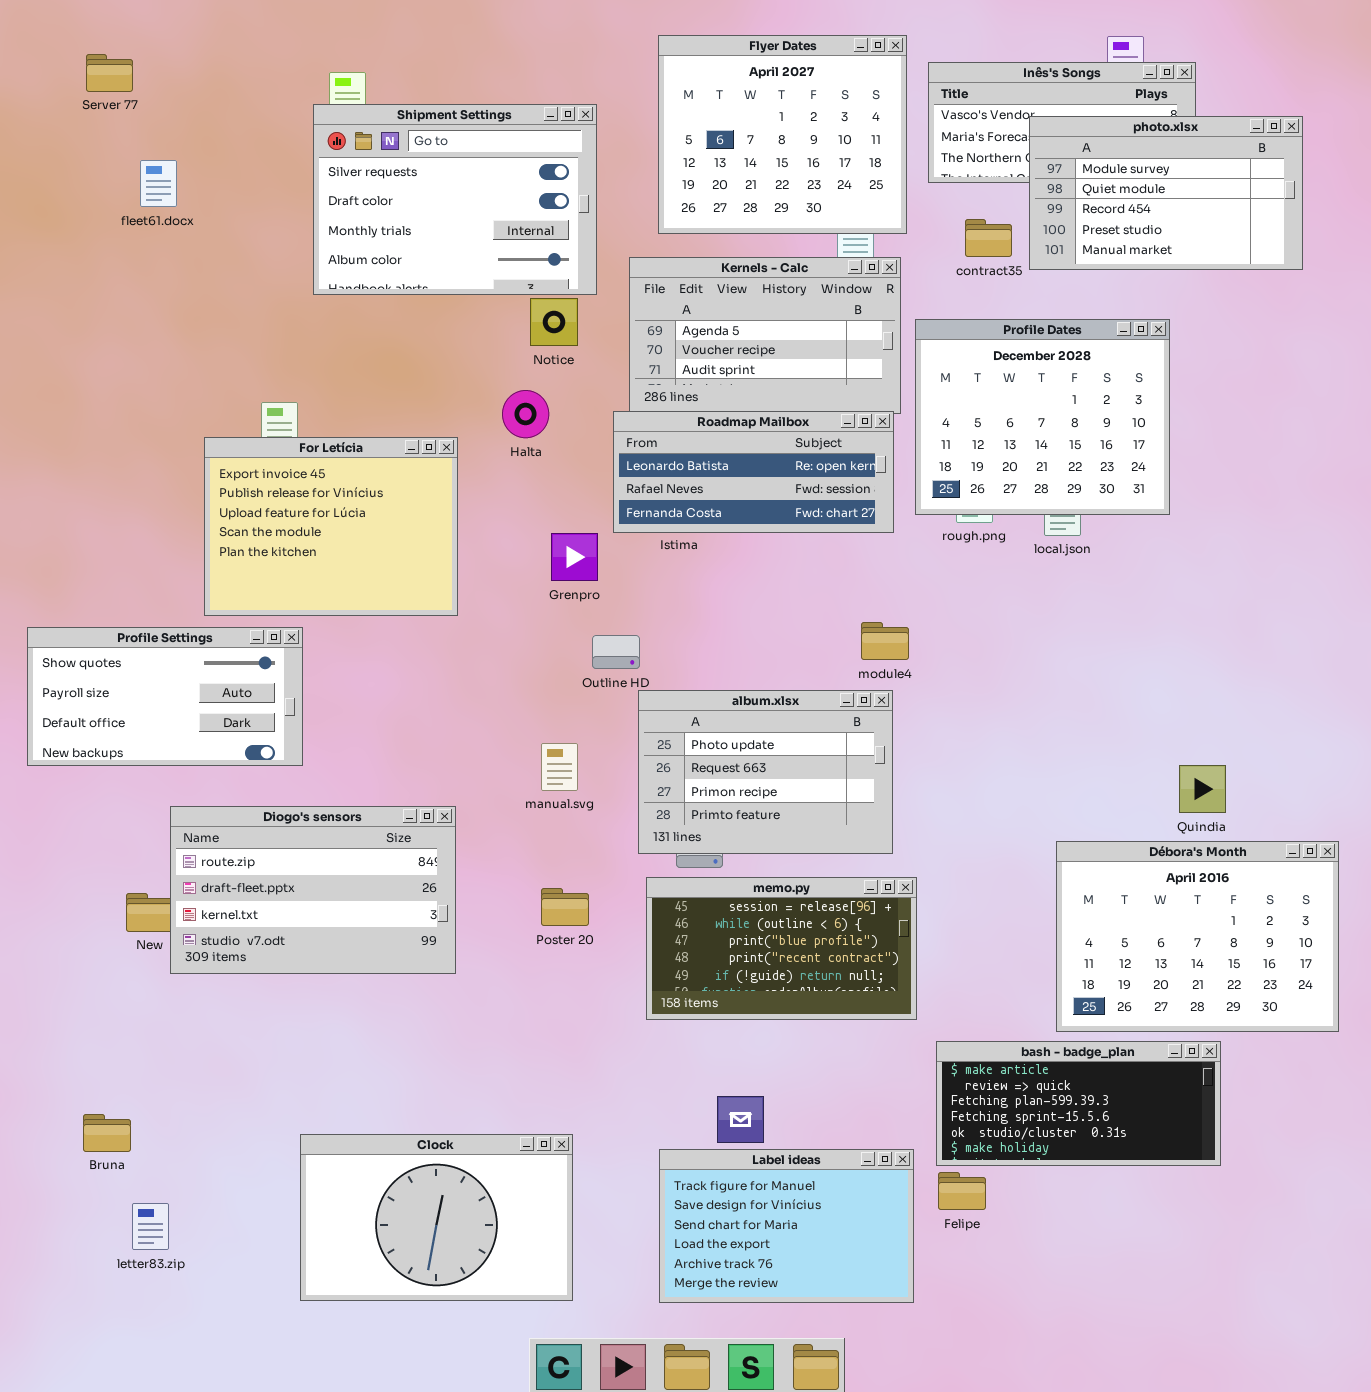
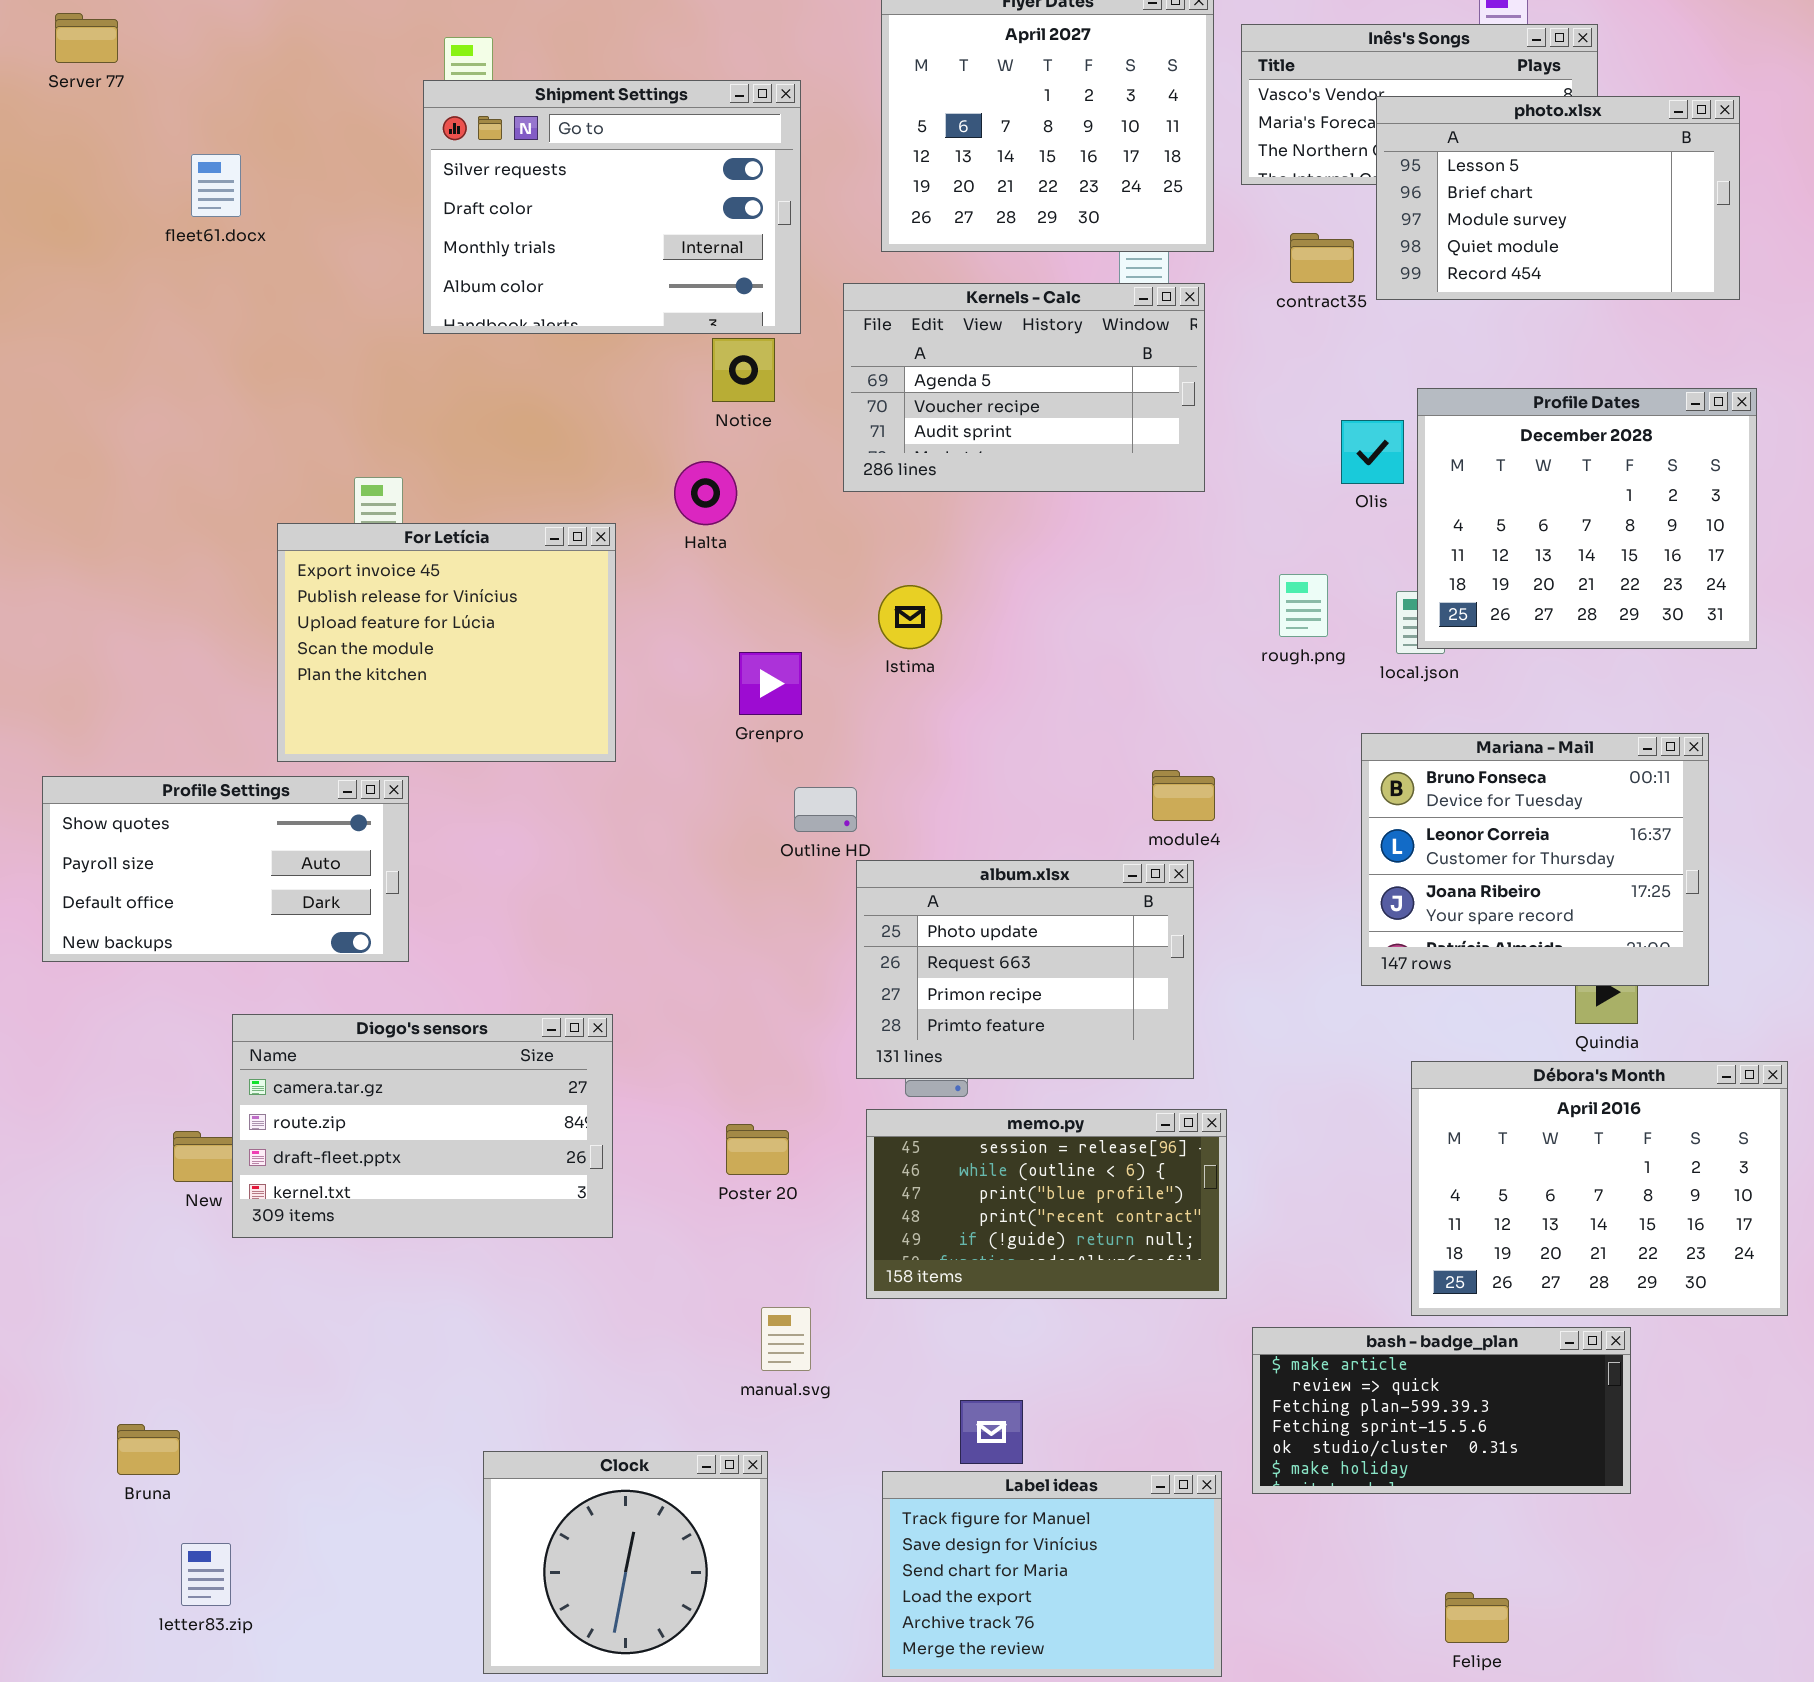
Server 77: [86,54,133,92] -> [55,13,118,63], moved
photo.xlsx: [1029,116,1303,270] -> [1376,96,1740,300], scrolled up 2 rows
Profile Dates: [915,319,1170,515] -> [1417,388,1757,649], moved
Roadmap Mailbox: [613,411,894,533] -> none, closed
Mariana - Mail: none -> [1361,733,1709,986], opened
manual.svg: [541,743,578,791] -> [761,1307,811,1371], moved
Diogo's sensors: [170,806,456,974] -> [232,1014,613,1238], scrolled up 1 row
Clock: [300,1134,573,1301] -> [483,1451,768,1674], resized
Felipe: [938,1172,986,1210] -> [1445,1592,1509,1643], moved

